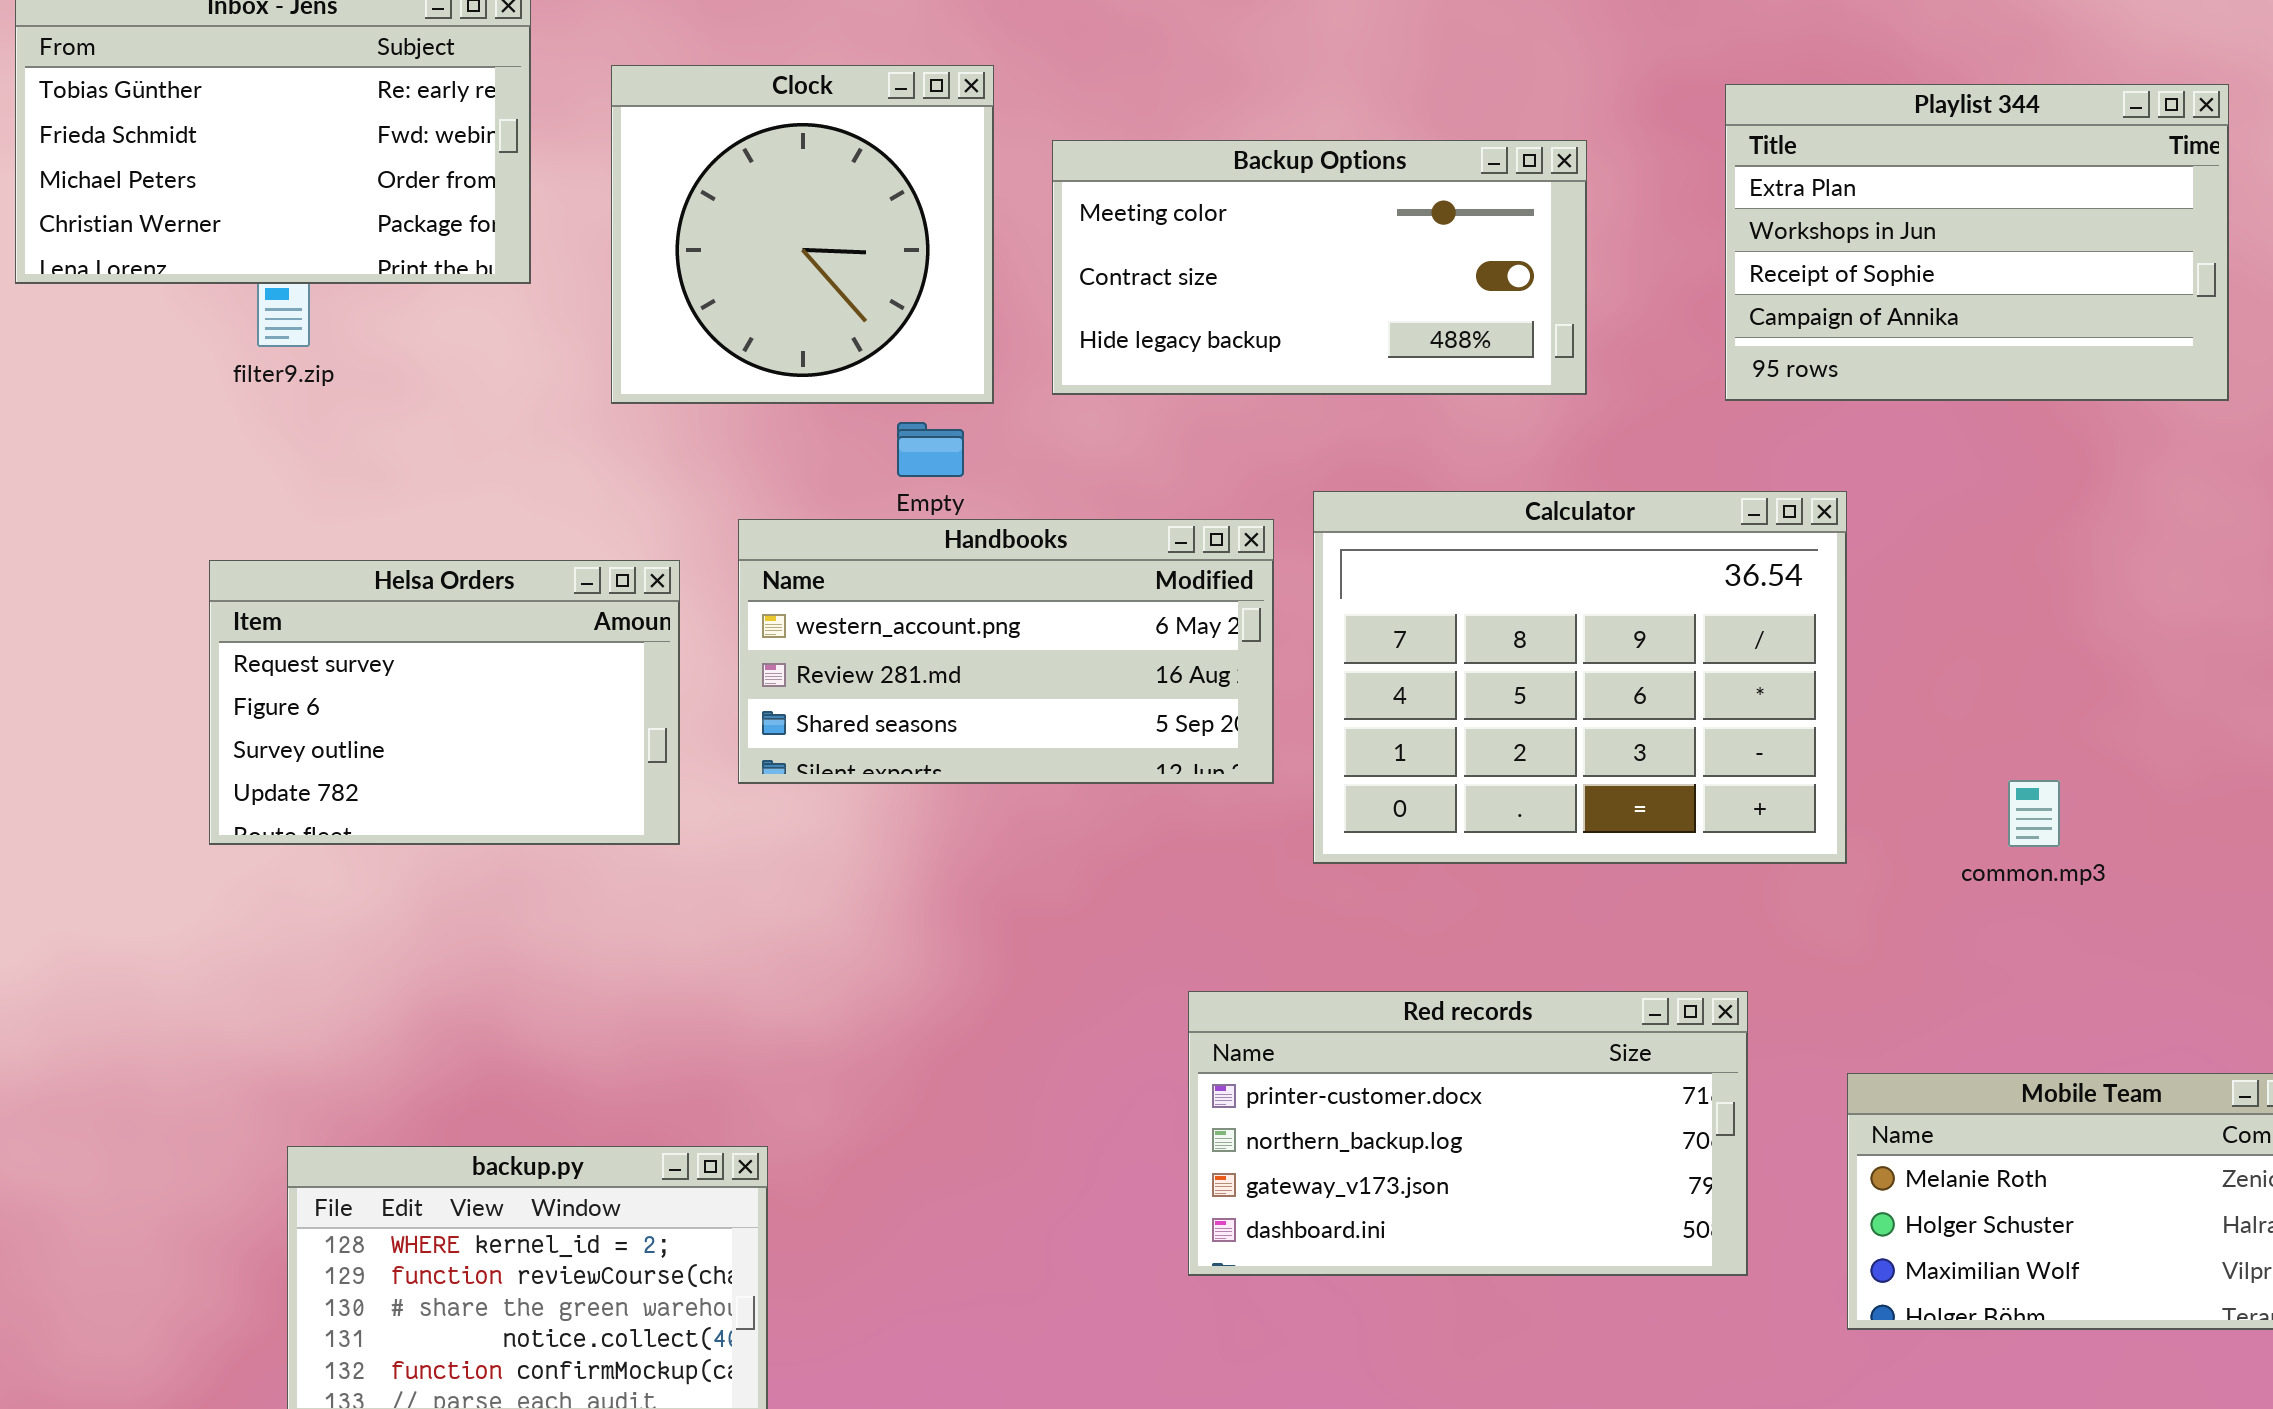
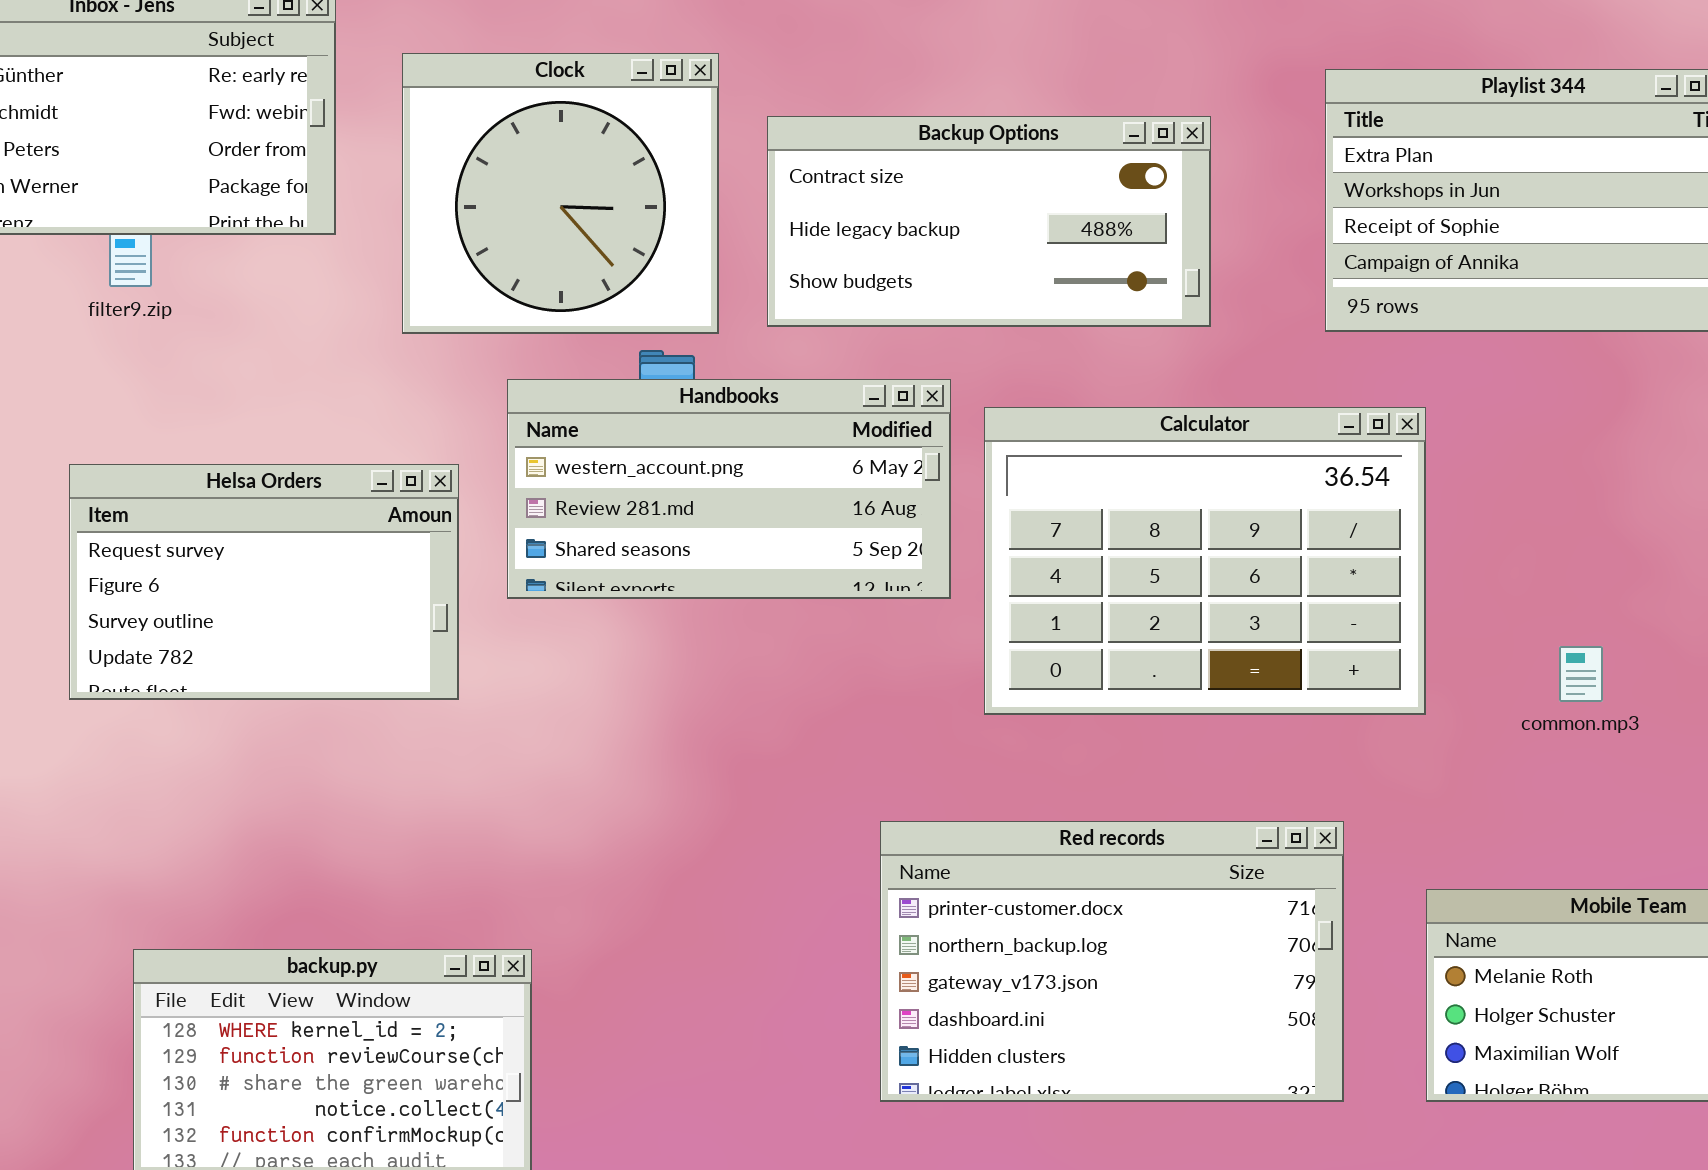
Backup Options: [1052,140,1587,395] -> [767,116,1211,327], scrolled down 1 row
Handbooks: [738,519,1274,784] -> [507,379,951,599], moved
Red records: [1188,991,1748,1276] -> [880,821,1344,1102], resized

